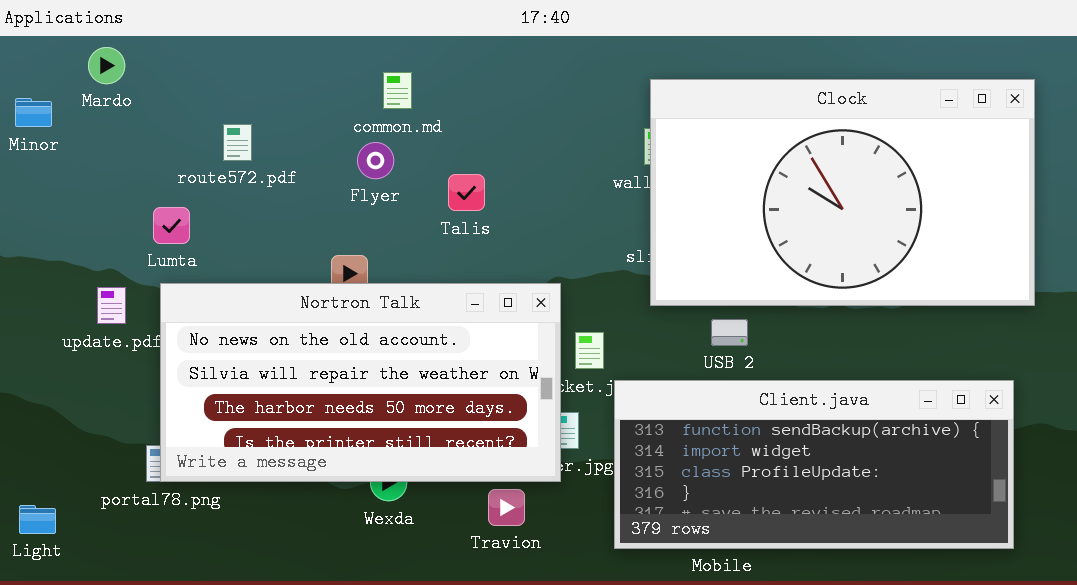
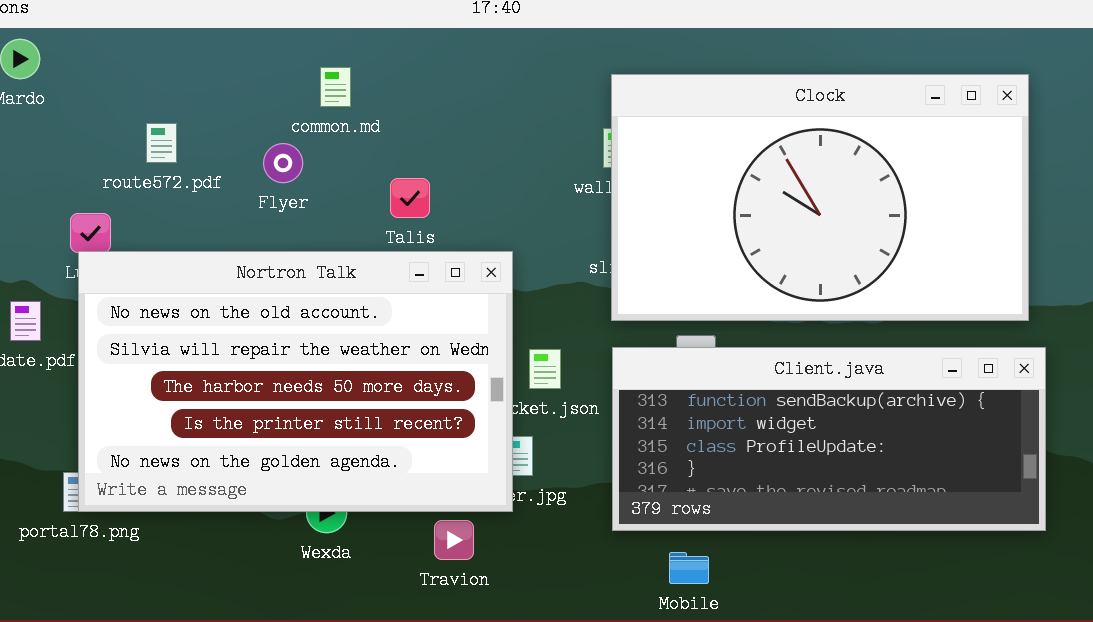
Flyer: [357,142,394,179] -> [263,143,303,183], moved
Nortron Talk: [160,283,561,482] -> [78,251,513,512], resized
Client.java: [614,380,1014,549] -> [612,347,1046,531], moved

